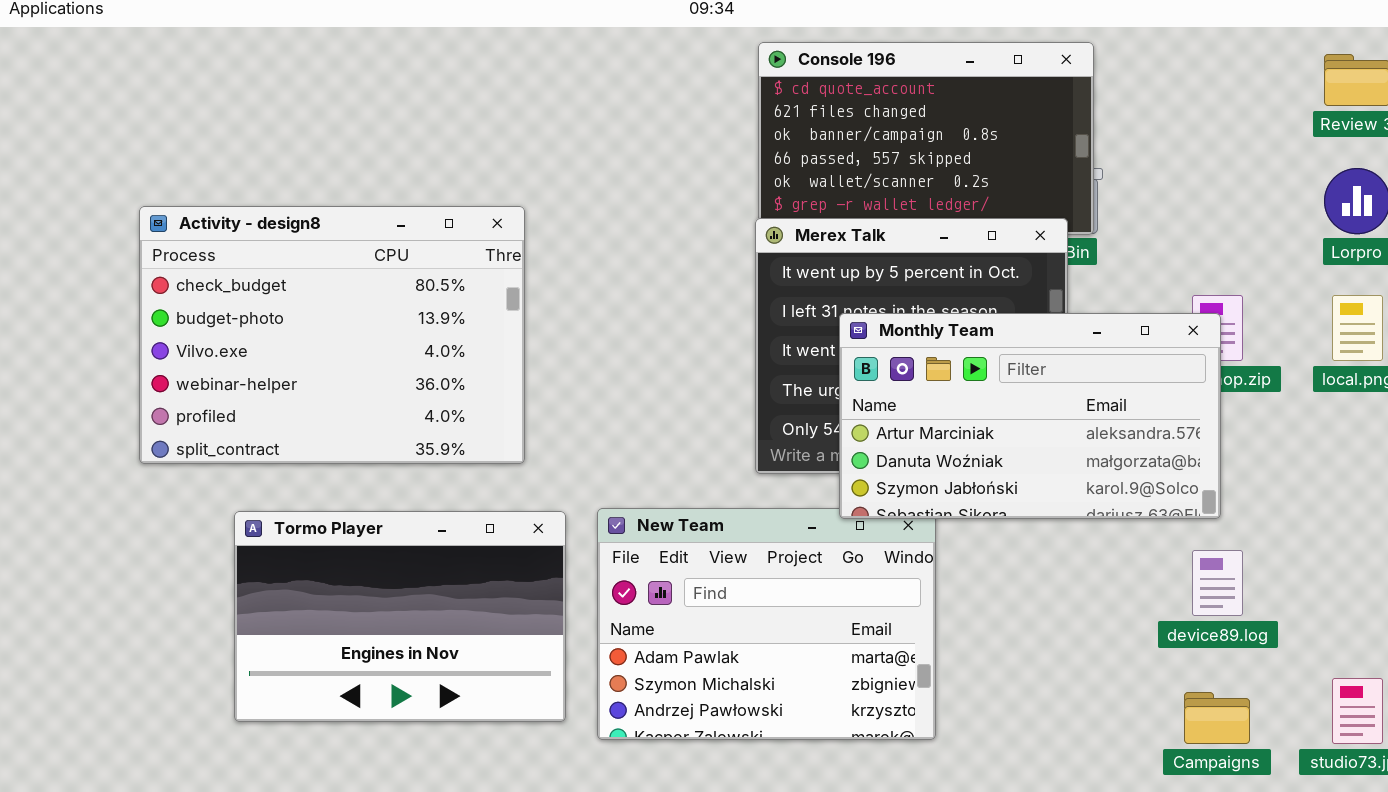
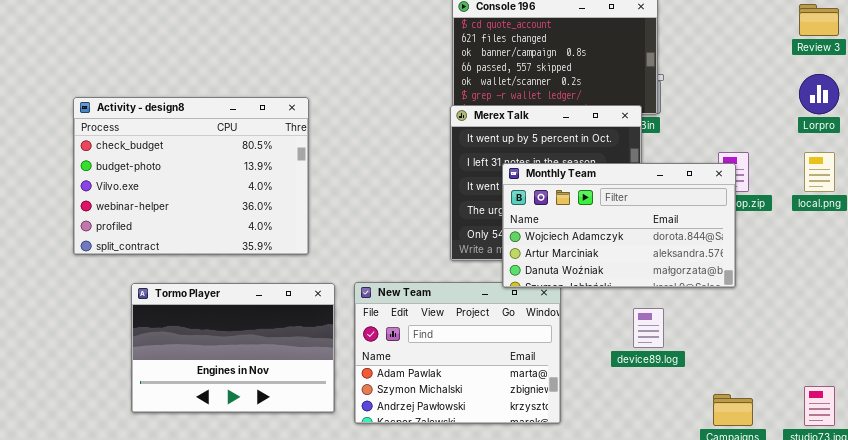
Monthly Team: [839,313,1221,519] -> [502,163,736,288], scrolled up 1 row
device89.log: [1192,550,1243,616] -> [633,308,664,348], moved

